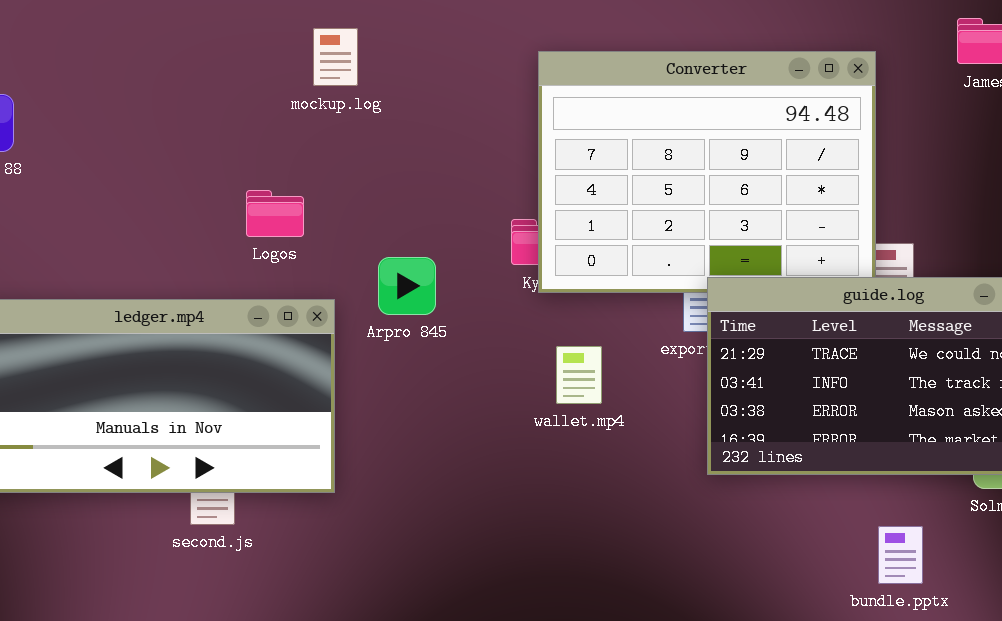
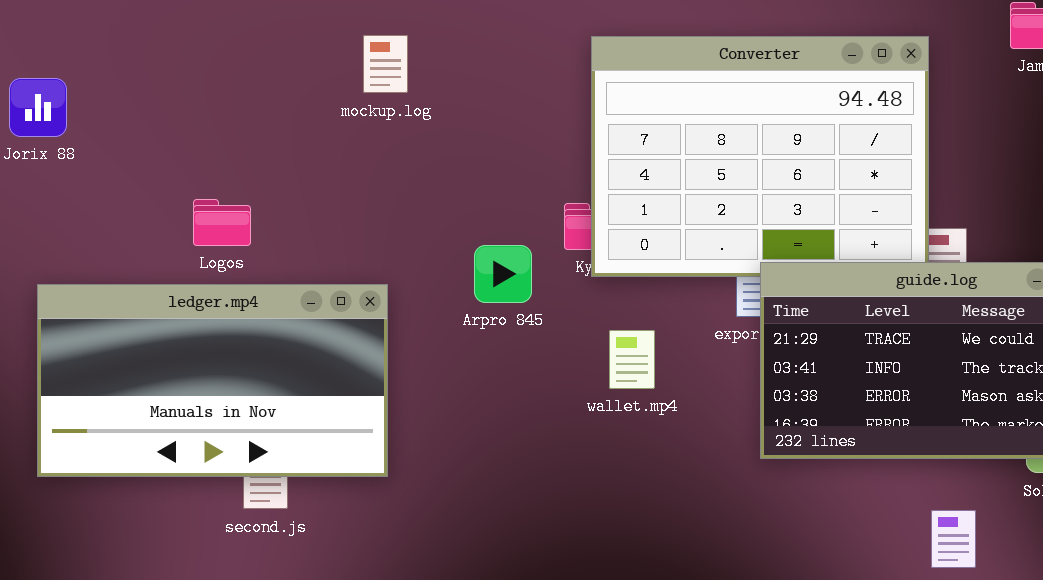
mockup.log: [313,28,358,86] -> [363,35,408,93], moved
Logos: [246,190,304,237] -> [193,199,251,246], moved
Arpro 845: [378,257,436,315] -> [474,245,532,303], moved

